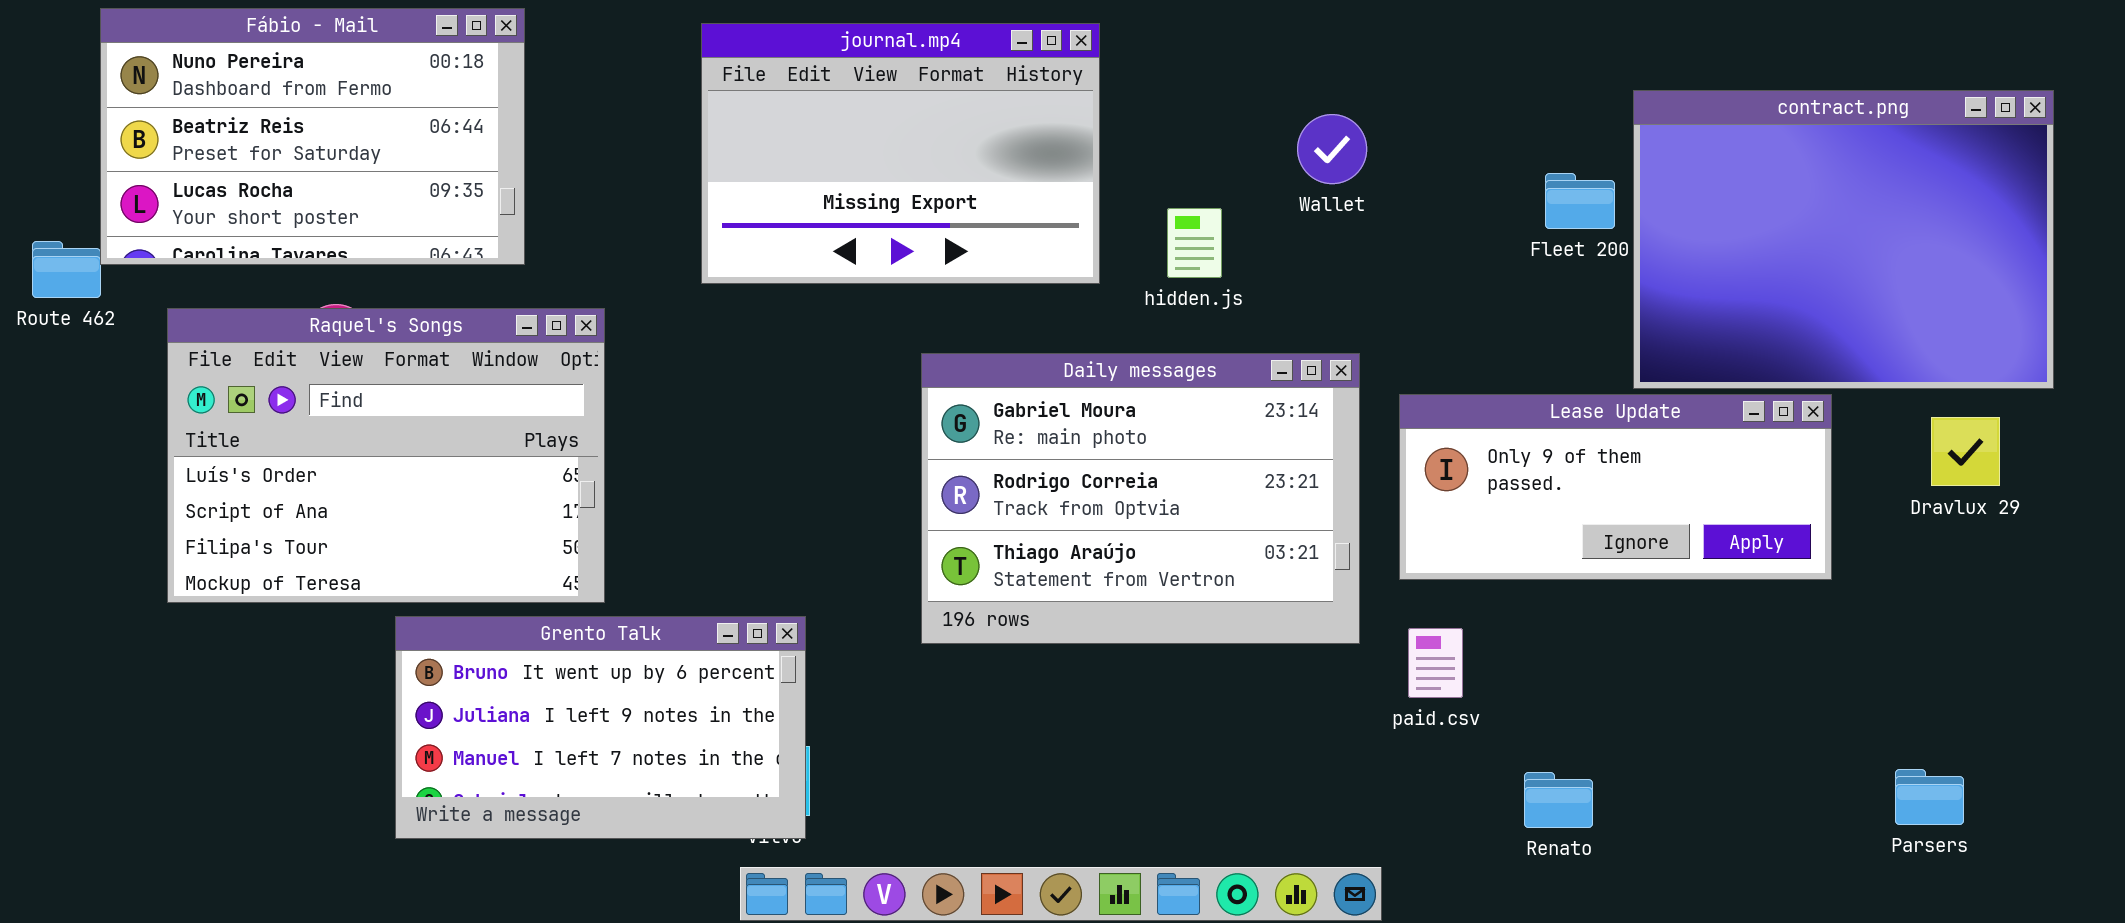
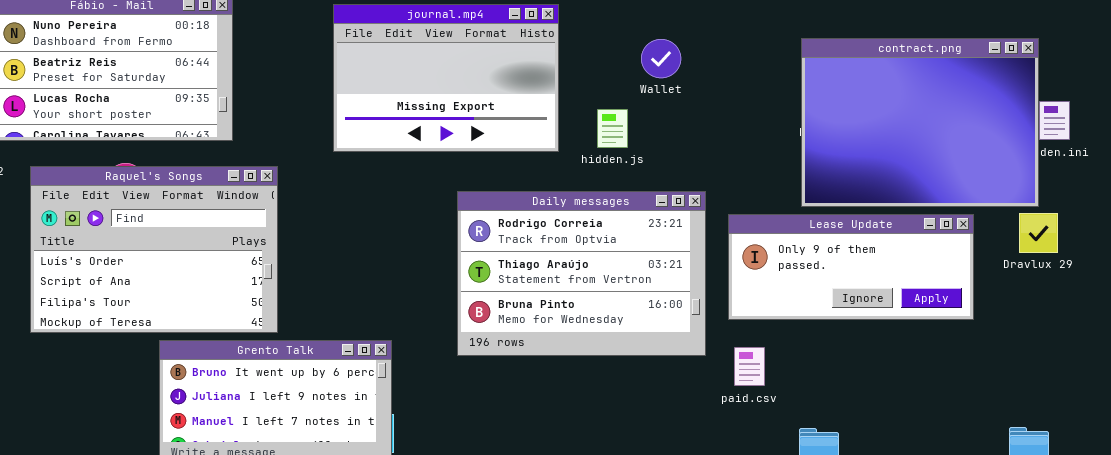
contract.png: [1633,90,2054,389] -> [801,38,1039,207], moved
Wallet: [1297,114,1367,184] -> [641,39,681,78], moved
Daily messages: [921,353,1360,644] -> [457,191,706,356], scrolled down 1 row
Dravlux 29: [1931,417,2000,486] -> [1019,213,1058,253], moved

